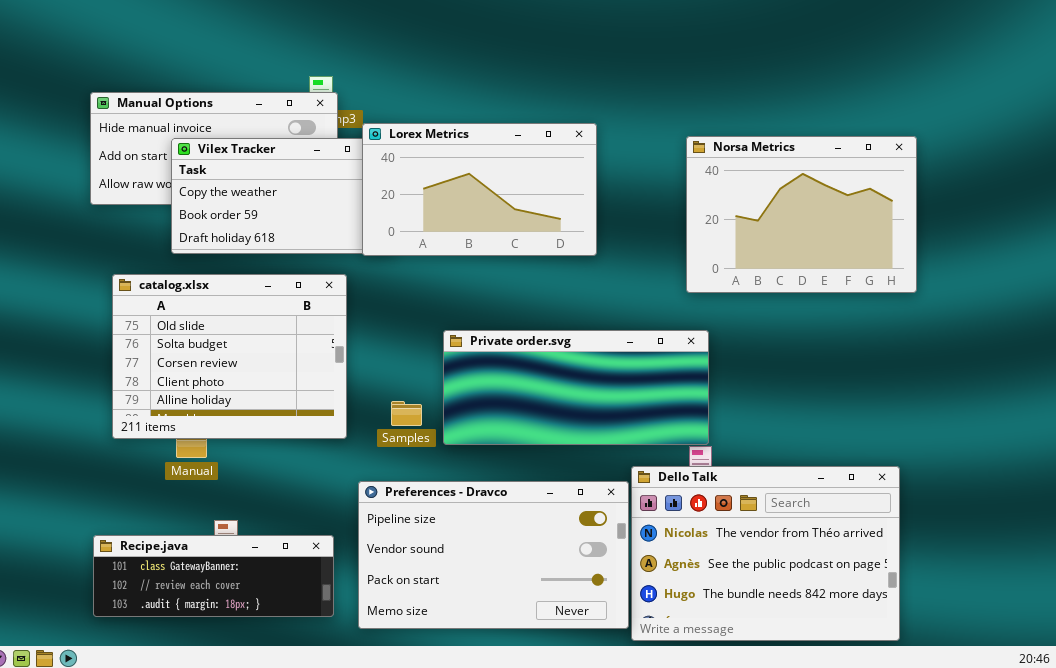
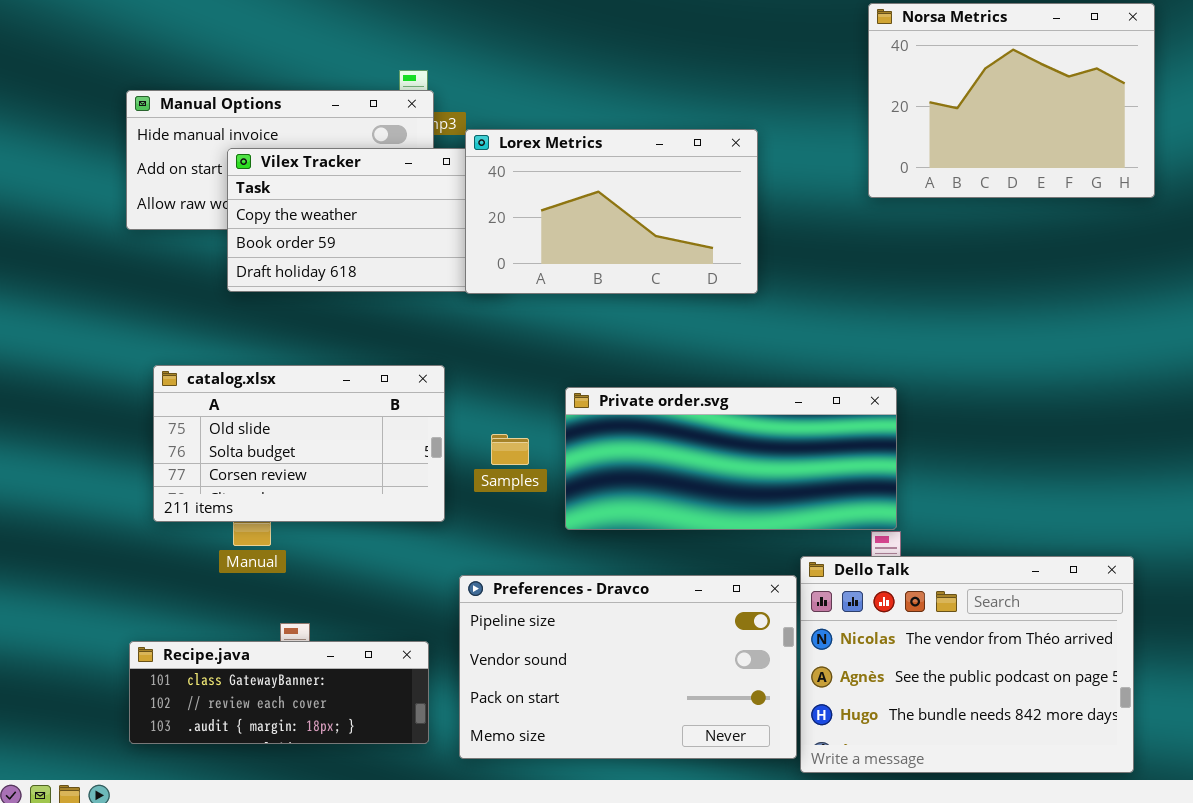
Norsa Metrics: [686,136,917,293] -> [868,3,1155,198], moved
catalog.xlsx: [112,274,347,439] -> [153,365,445,522], resized
Samples: [391,401,422,426] -> [491,434,529,465], moved

